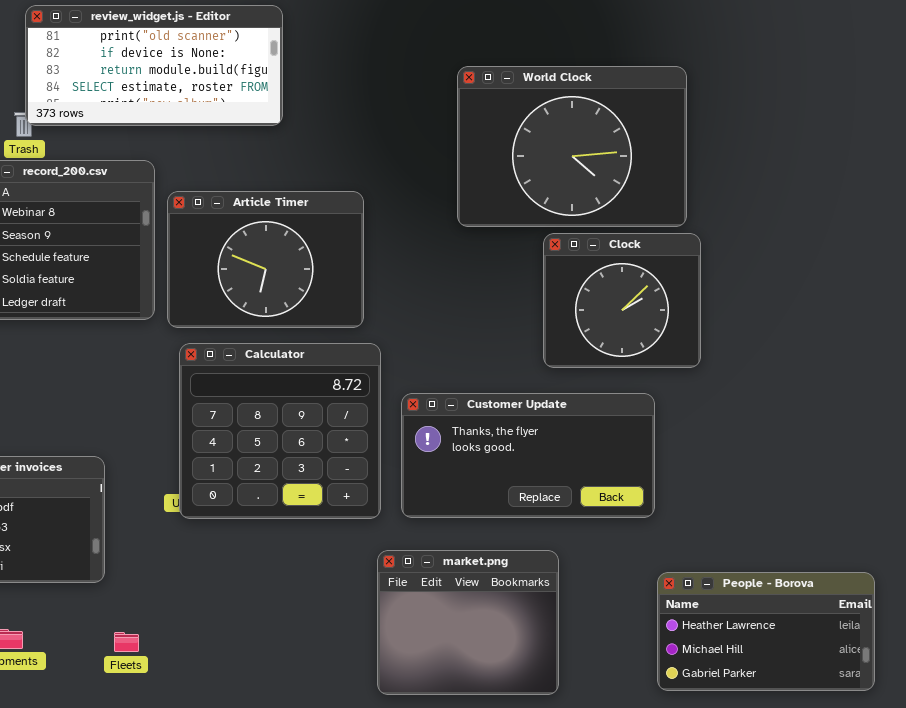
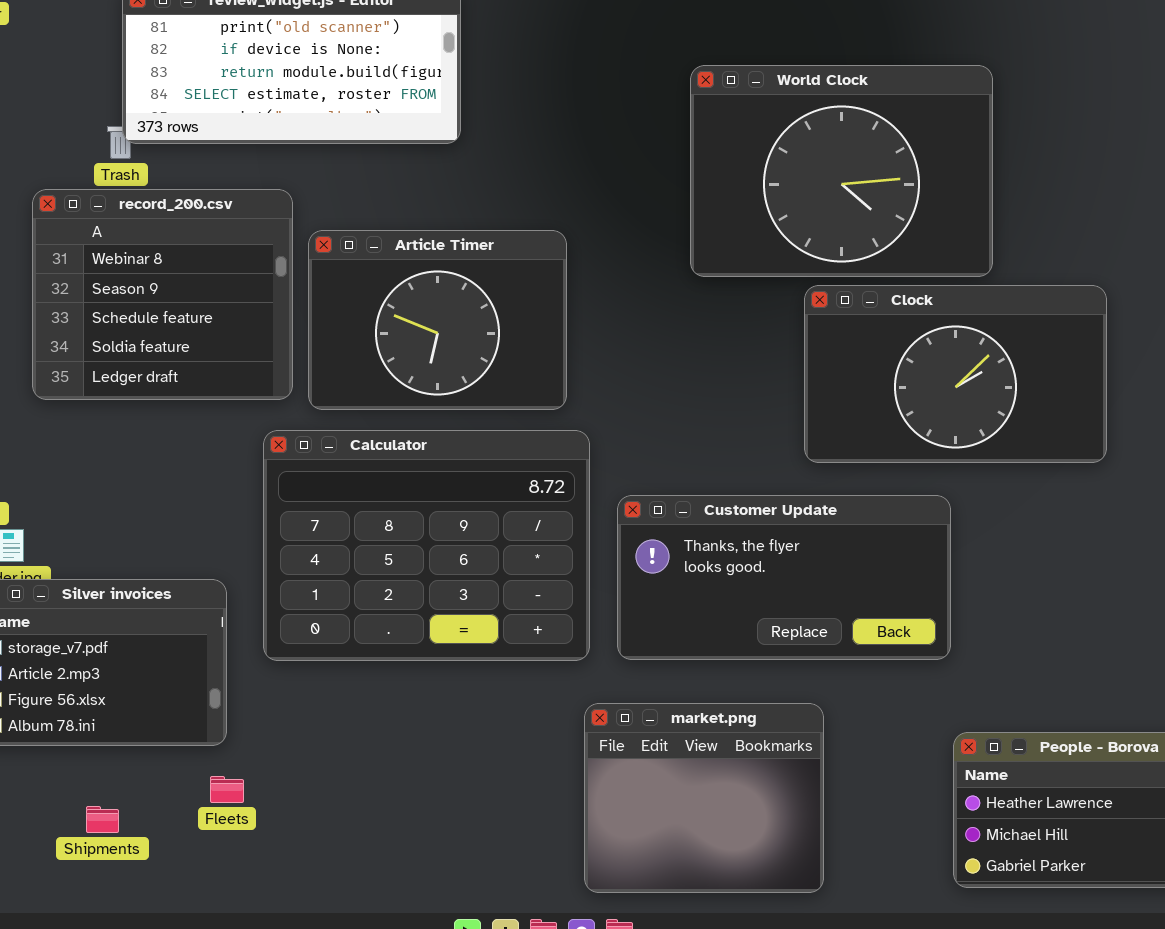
Clock: [543,233,701,368] -> [804,285,1107,463], resized
Calculator: [179,343,381,519] -> [263,430,590,661], resized
Fleets: [114,632,139,652] -> [210,776,244,803], moved

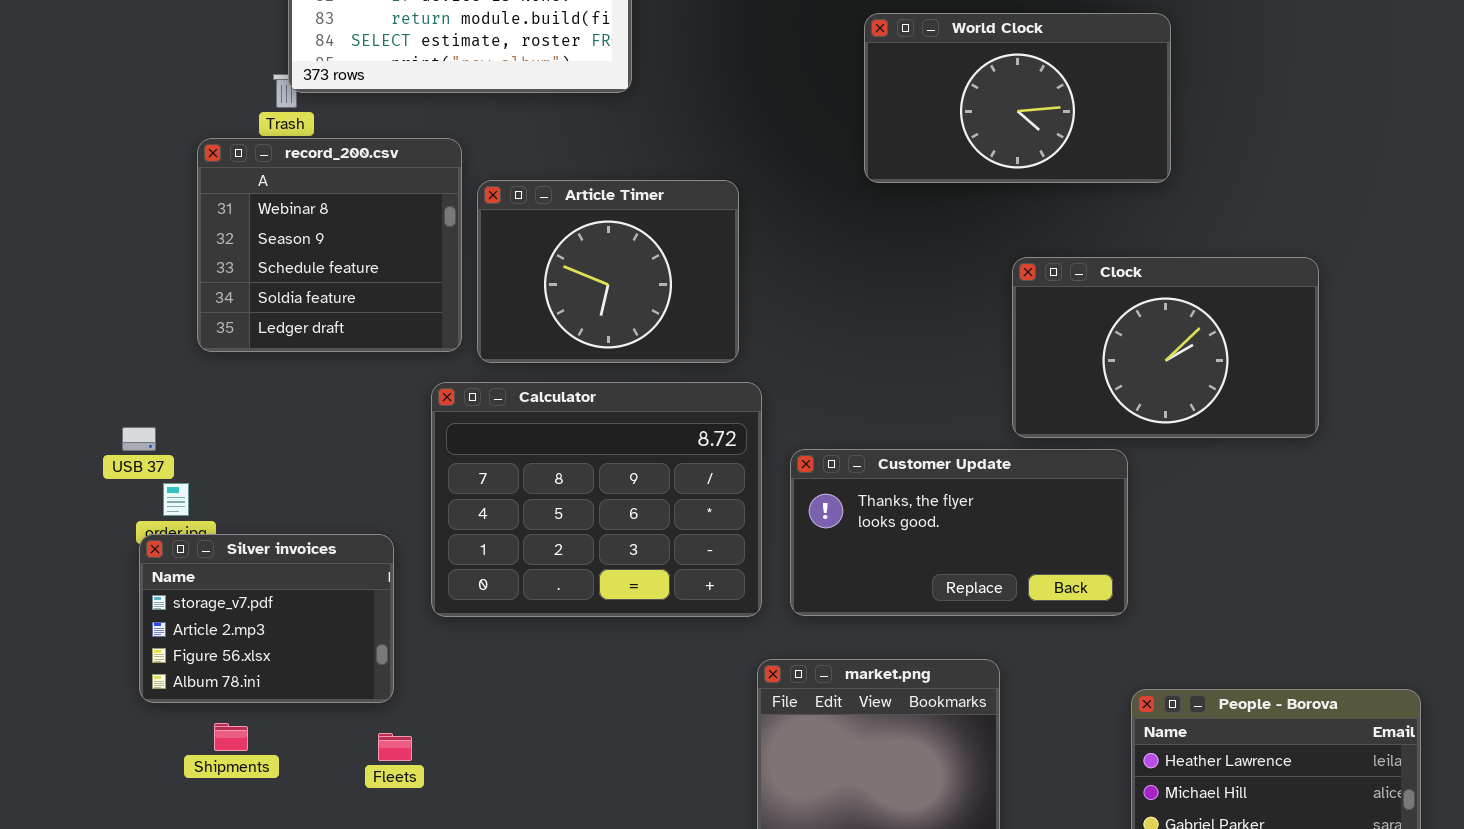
World Clock: [690,65,993,277] -> [864,13,1171,183], resized
Clock: [804,285,1107,463] -> [1012,257,1319,438], moved
Shipments: [86,806,119,833] -> [214,723,248,751], moved

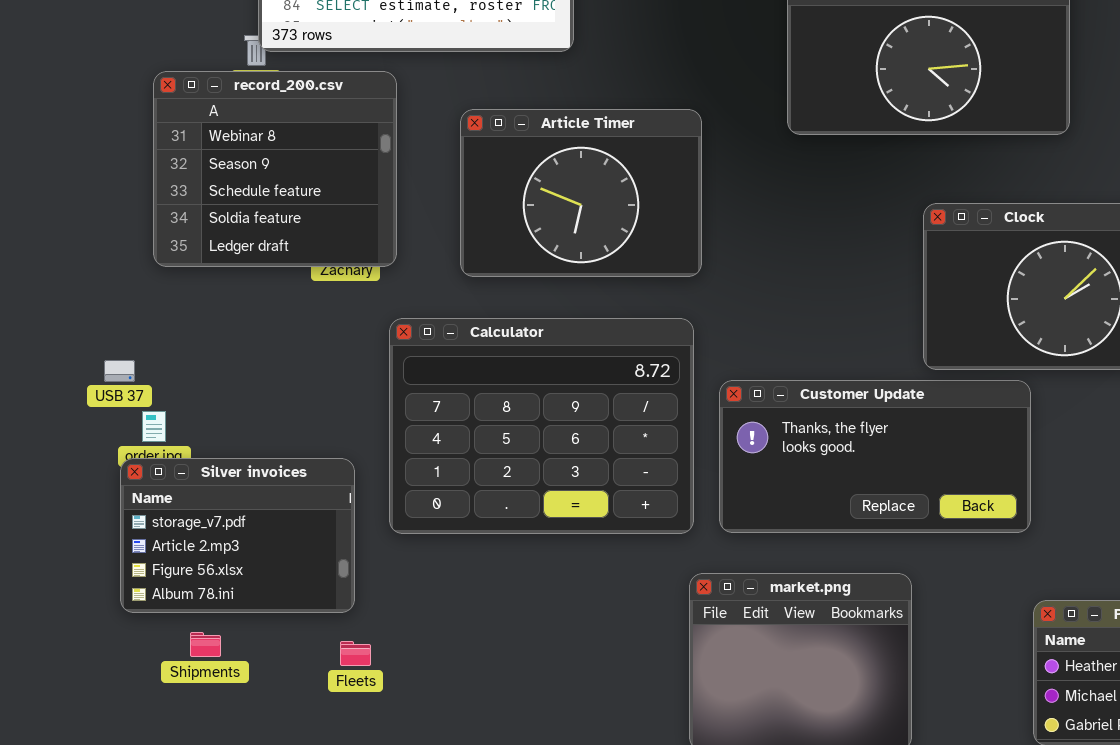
record_200.csv: [197,138,462,352] -> [153,71,397,267], moved
Article Timer: [477,180,739,363] -> [460,109,702,277], moved

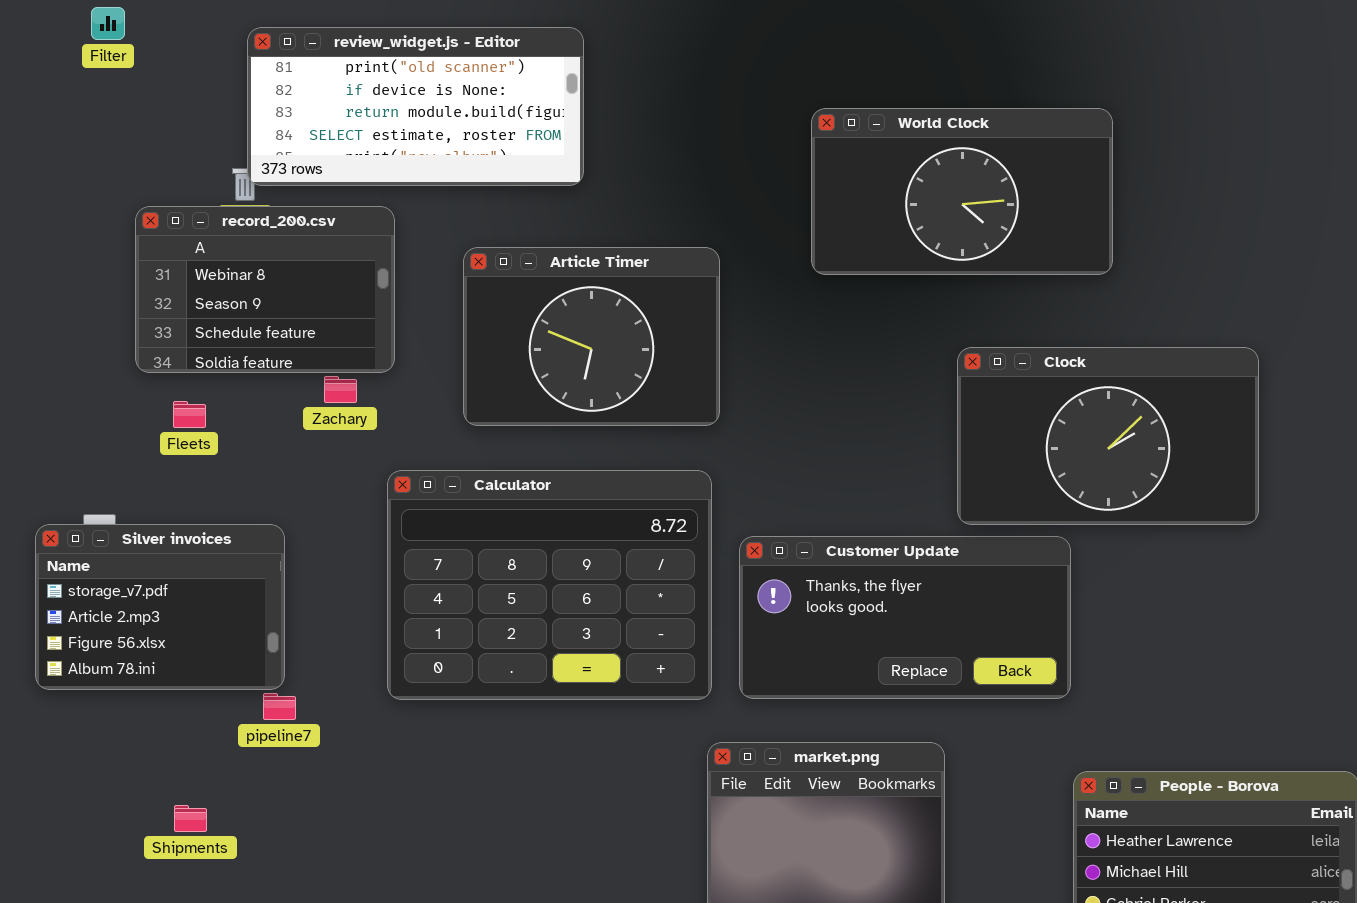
record_200.csv: [153,71,397,267] -> [135,206,395,373], resized
Silver invoices: [120,458,355,613] -> [35,524,285,690], moved
Fleets: [340,641,371,666] -> [173,401,206,428], moved

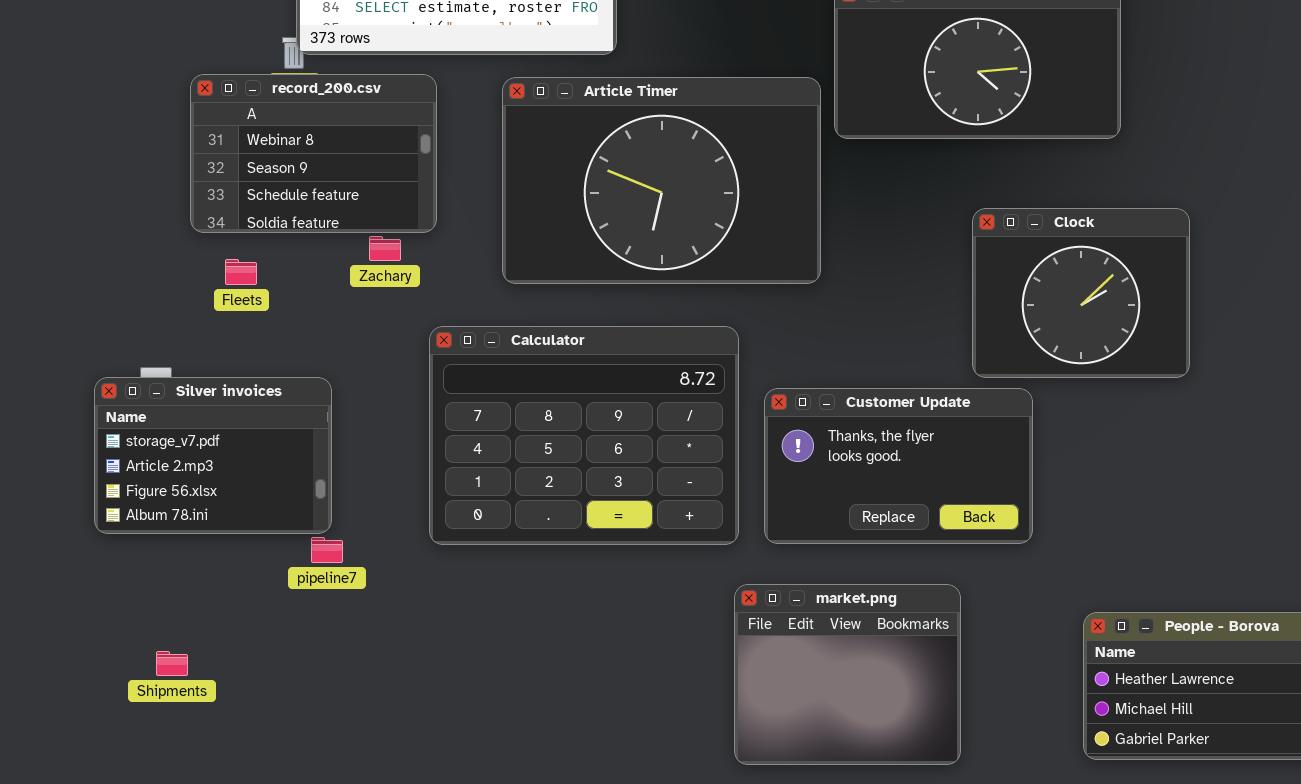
Article Timer: [463,247,720,426] -> [502,77,821,284], resized
Clock: [957,347,1259,525] -> [972,208,1190,378], resized
Customer Update: [739,536,1071,699] -> [764,388,1033,544], resized
Shipments: [174,805,207,832] -> [156,651,188,676], moved

